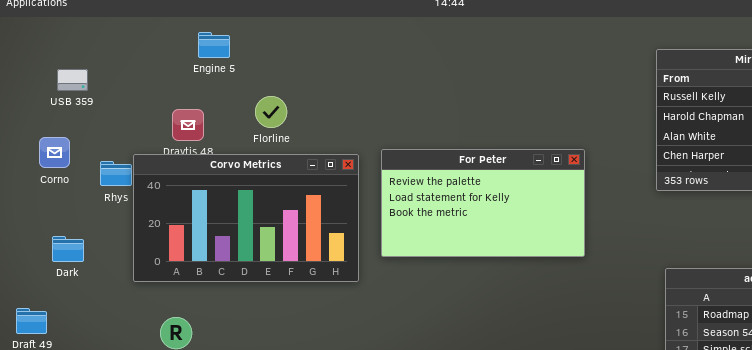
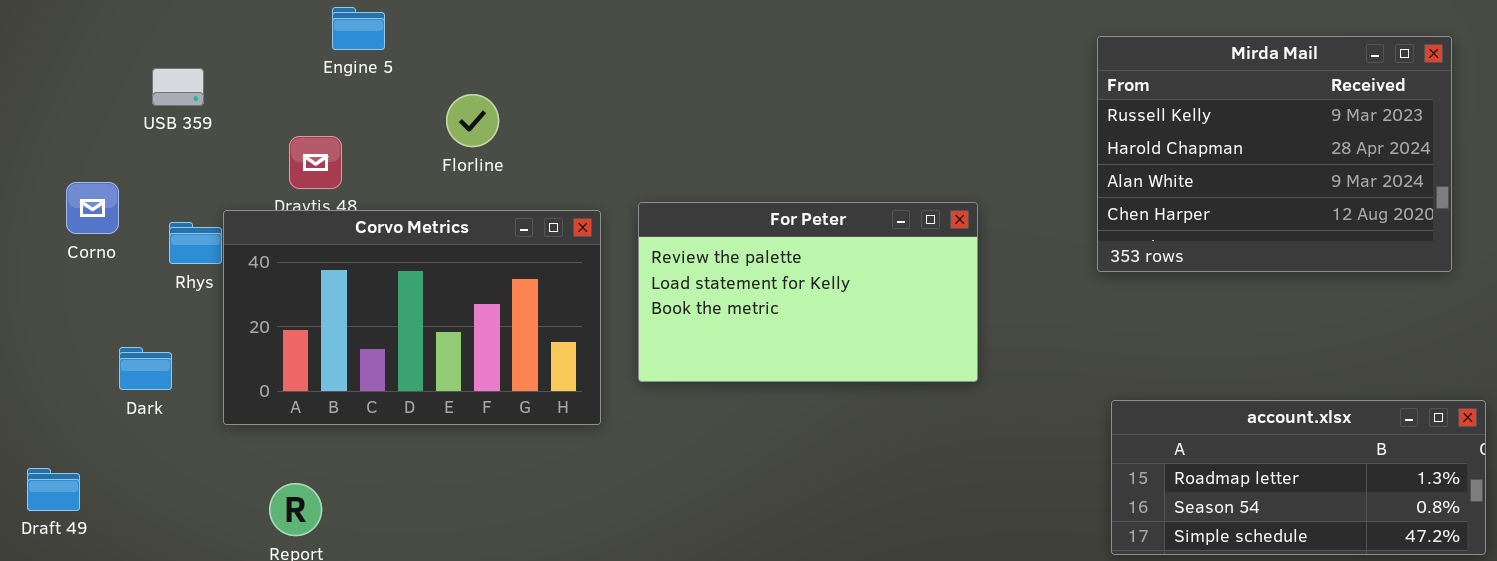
USB 359: [57,69,88,91] -> [152,68,204,106], moved
Florline: [255,96,287,128] -> [446,94,499,147], moved
Dark: [52,236,84,262] -> [119,347,172,390], moved

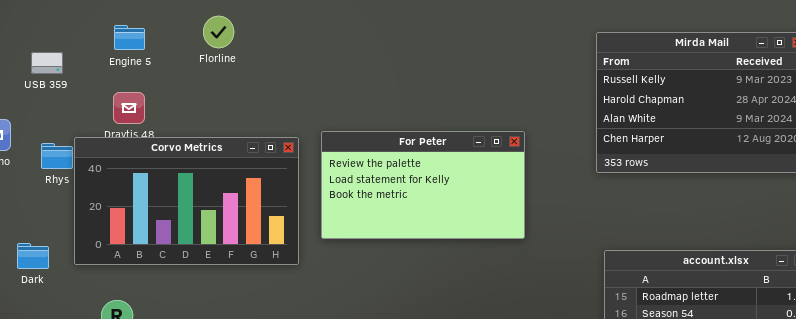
Engine 5: [332,7,385,50] -> [114,25,145,50], moved
Florline: [446,94,499,147] -> [203,16,234,48], moved
Dark: [119,347,172,390] -> [17,243,49,269], moved

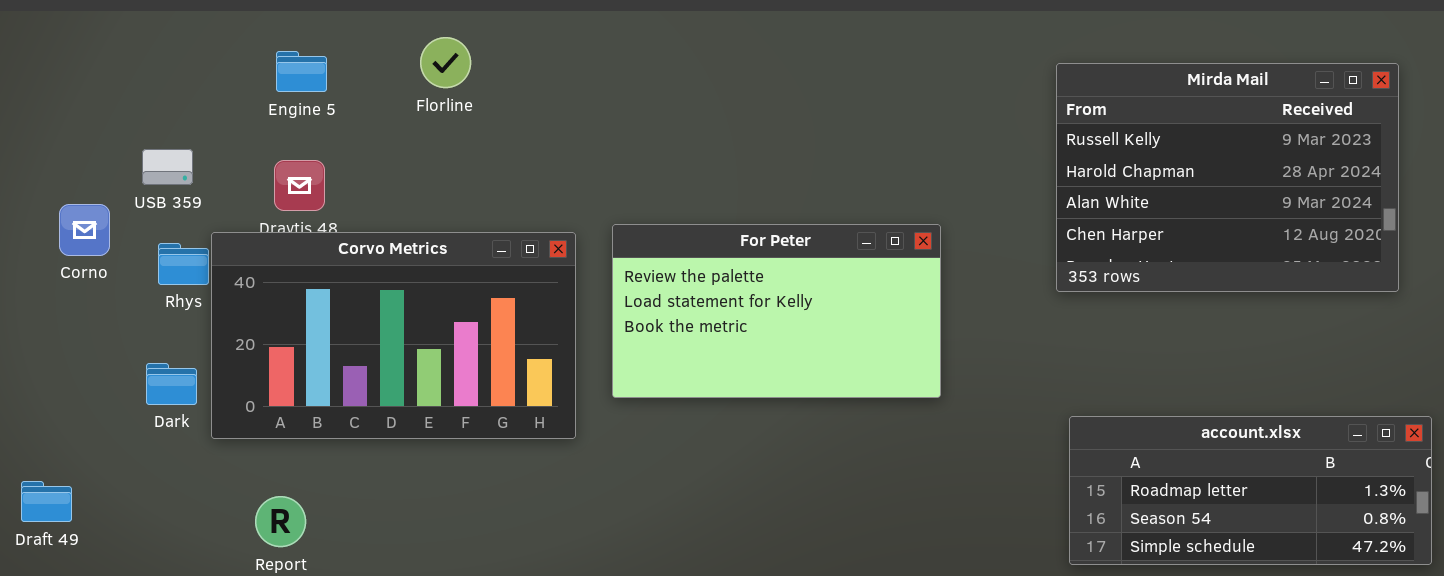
USB 359: [31,52,63,74] -> [142,149,193,185], moved
Dark: [17,243,49,269] -> [146,363,197,405], moved

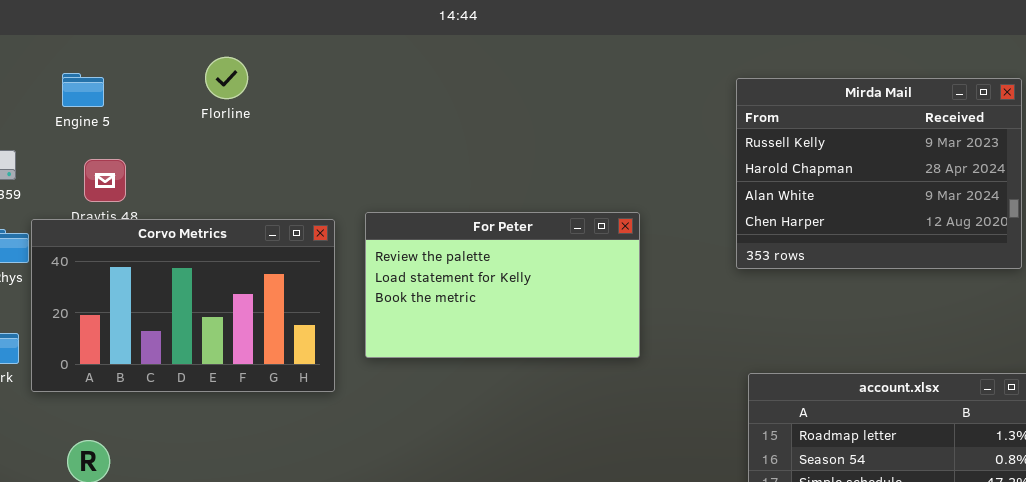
Engine 5: [276,51,327,92] -> [62,73,104,107], moved

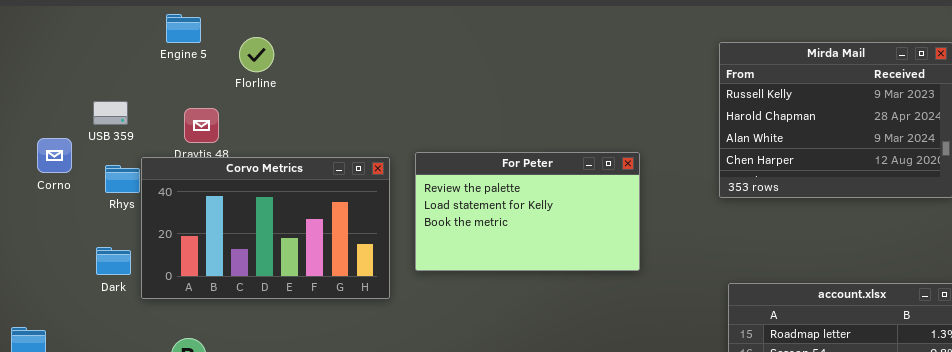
Florline: [205,57,248,99] -> [239,37,274,72], moved
Engine 5: [62,73,104,107] -> [166,14,201,43], moved

